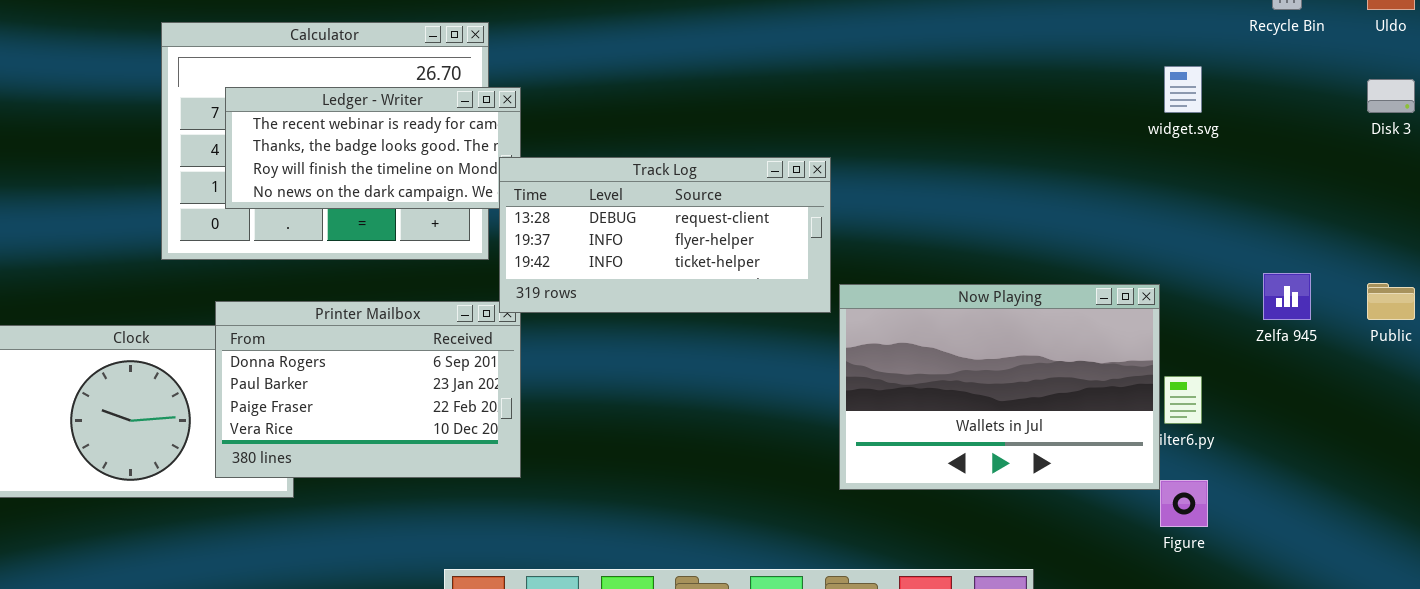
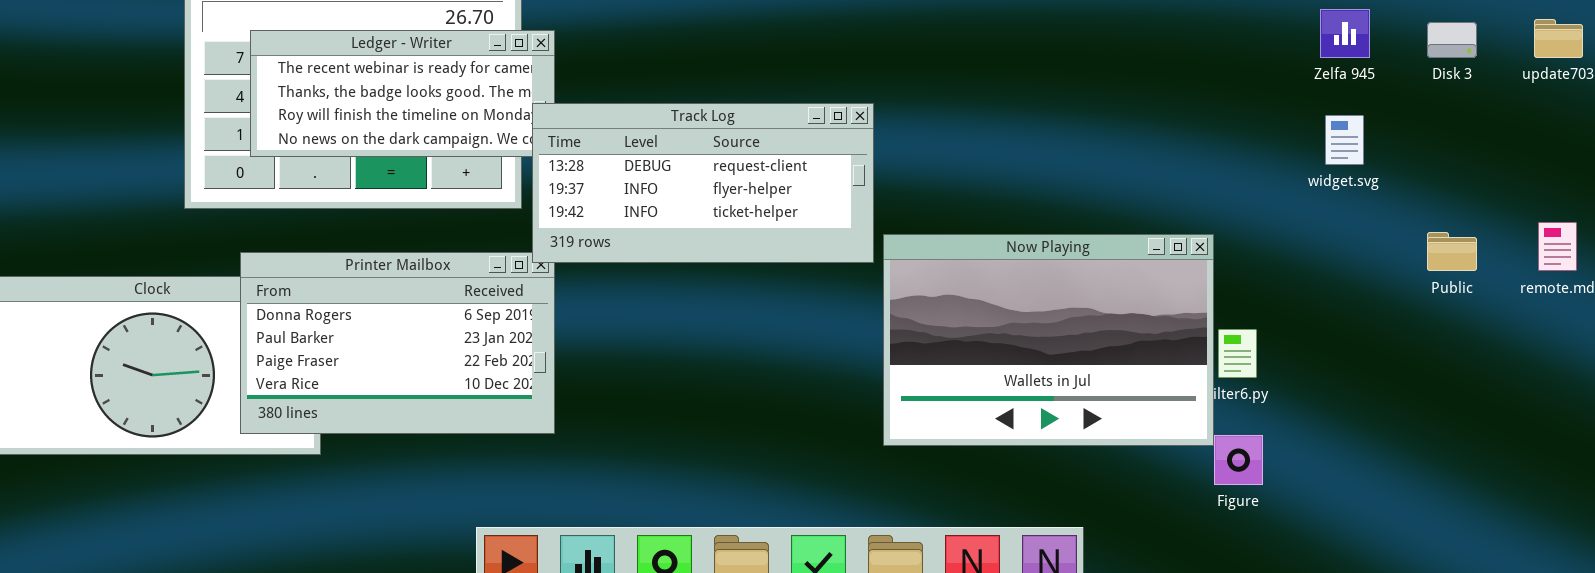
widget.svg: [1164,66,1202,113] -> [1325,115,1364,165], moved
Zelfa 945: [1263,273,1311,320] -> [1320,9,1370,58], moved

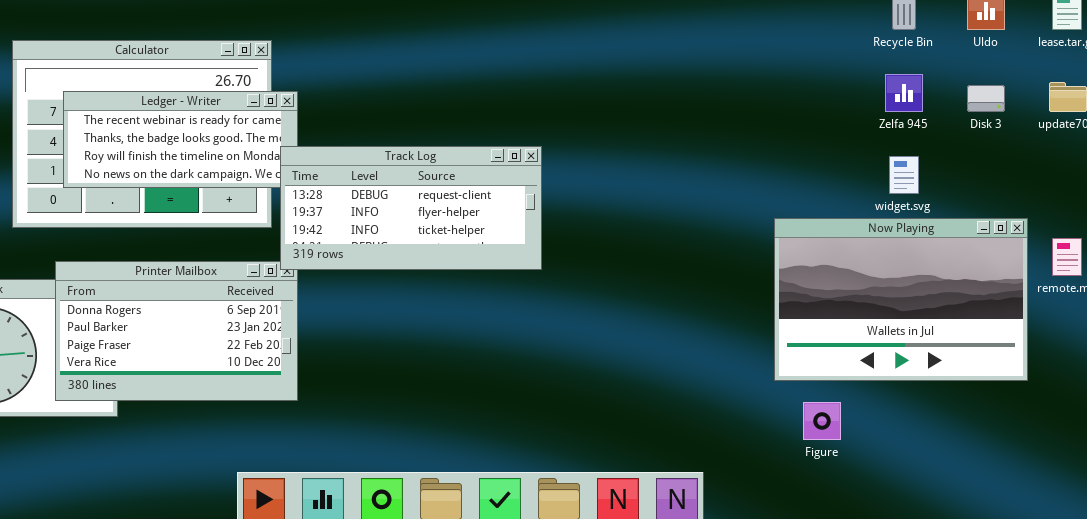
Now Playing: [883,234,1214,446] -> [774,218,1028,381], moved

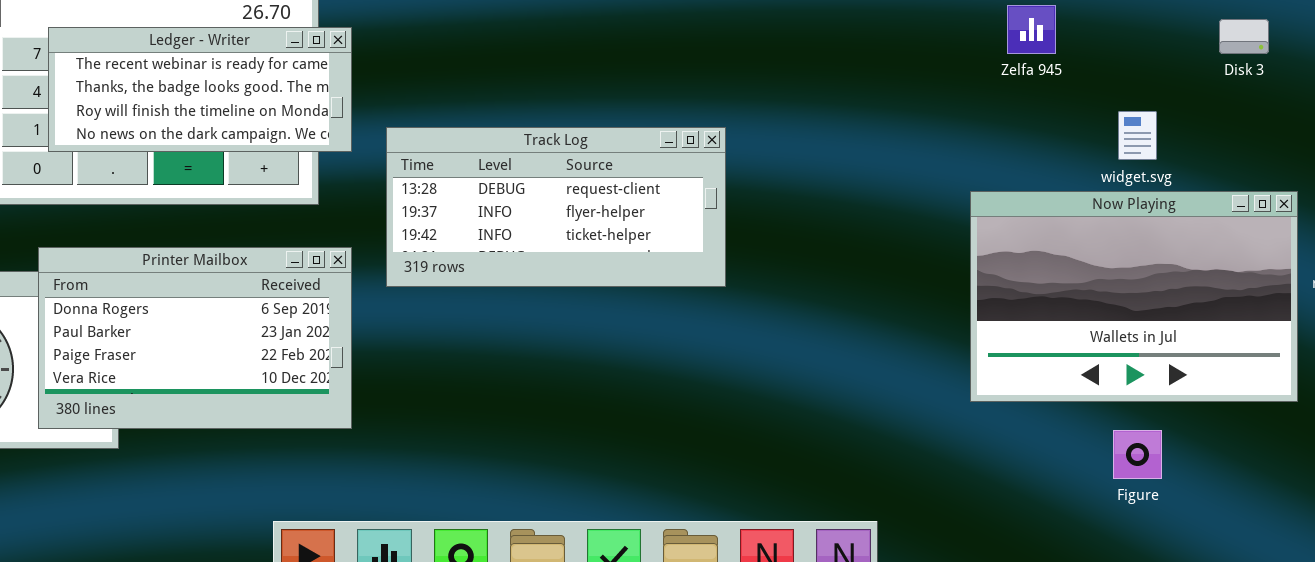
Zelfa 945: [885,74,923,112] -> [1007,5,1056,54], moved
Track Log: [280,146,542,270] -> [386,127,726,287], moved
Figure: [803,402,841,440] -> [1113,430,1162,479], moved

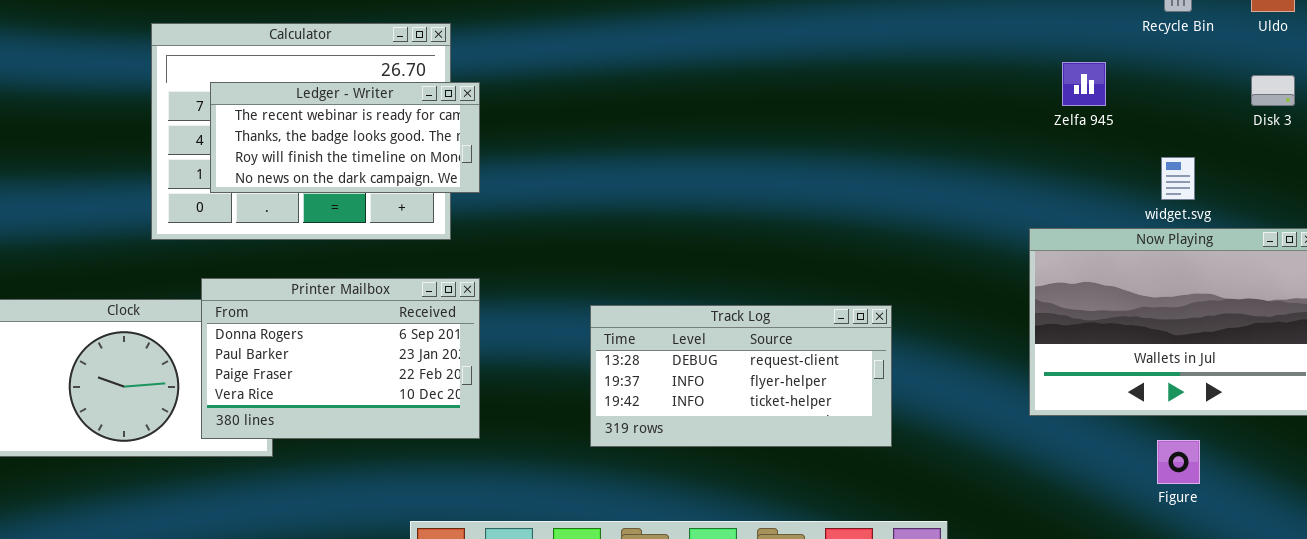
Track Log: [386,127,726,287] -> [590,305,892,447], moved

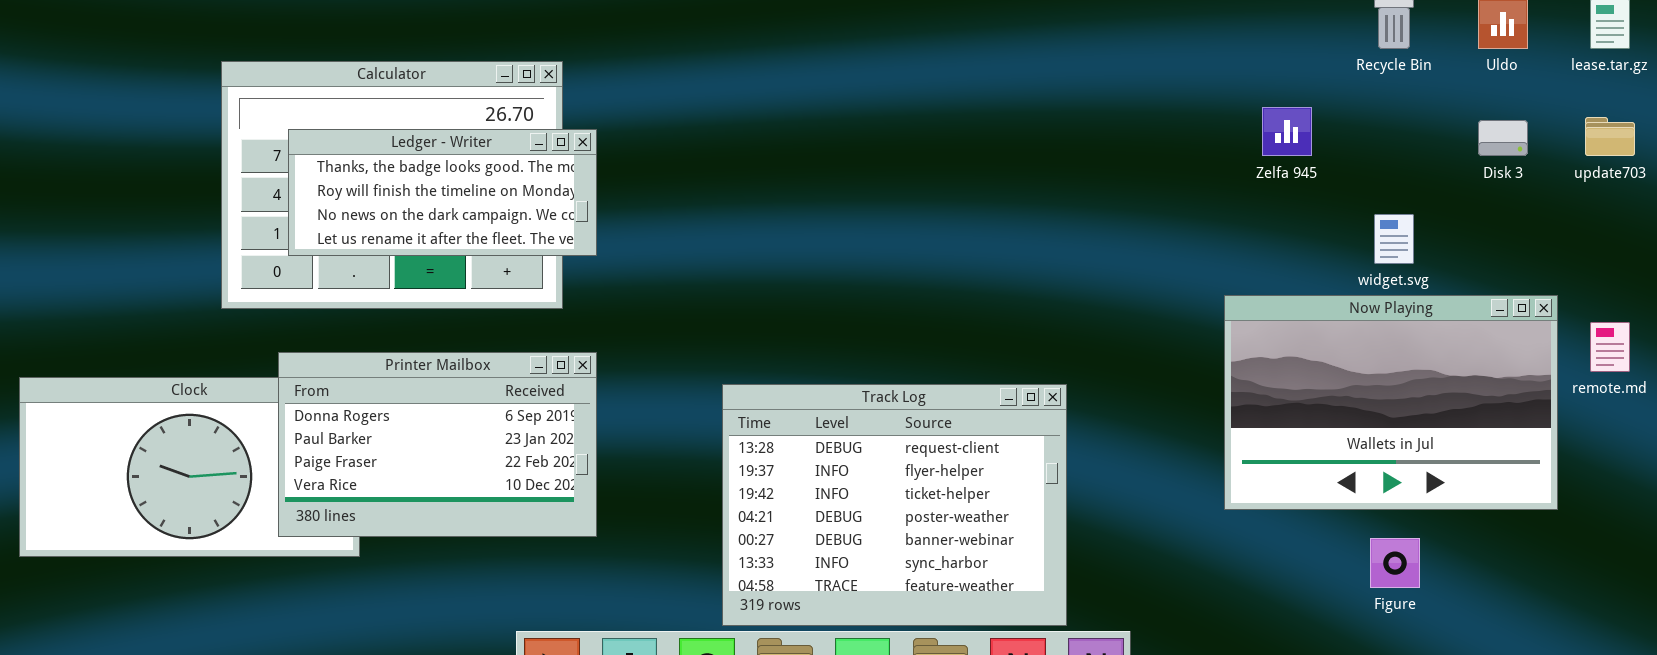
Ledger - Writer: [210,82,480,193] -> [288,129,597,256], scrolled down 1 row
Track Log: [590,305,892,447] -> [722,384,1067,626], resized

